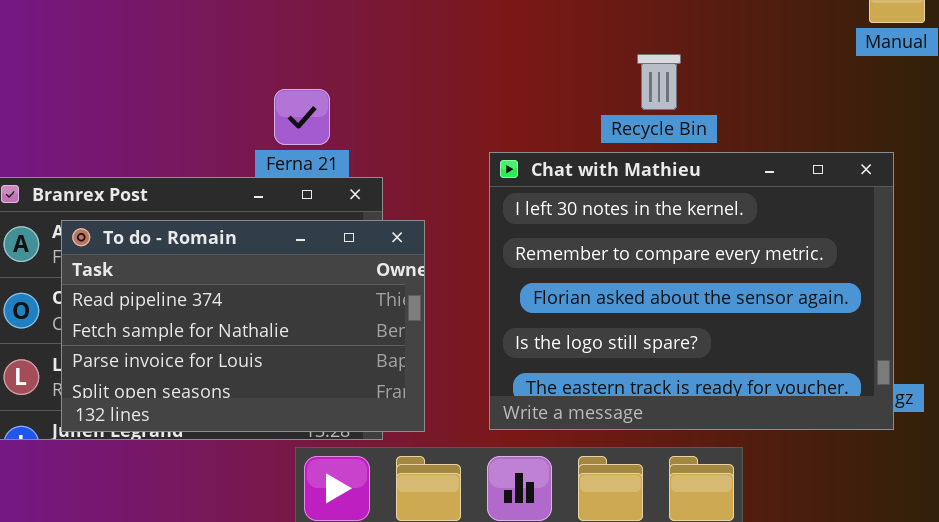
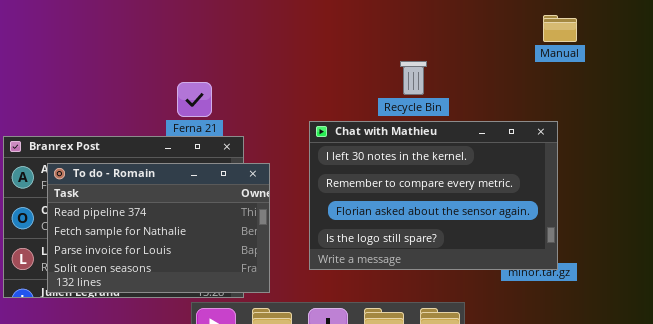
Chat with Mathieu: [489,152,894,430] -> [309,121,558,270], resized

